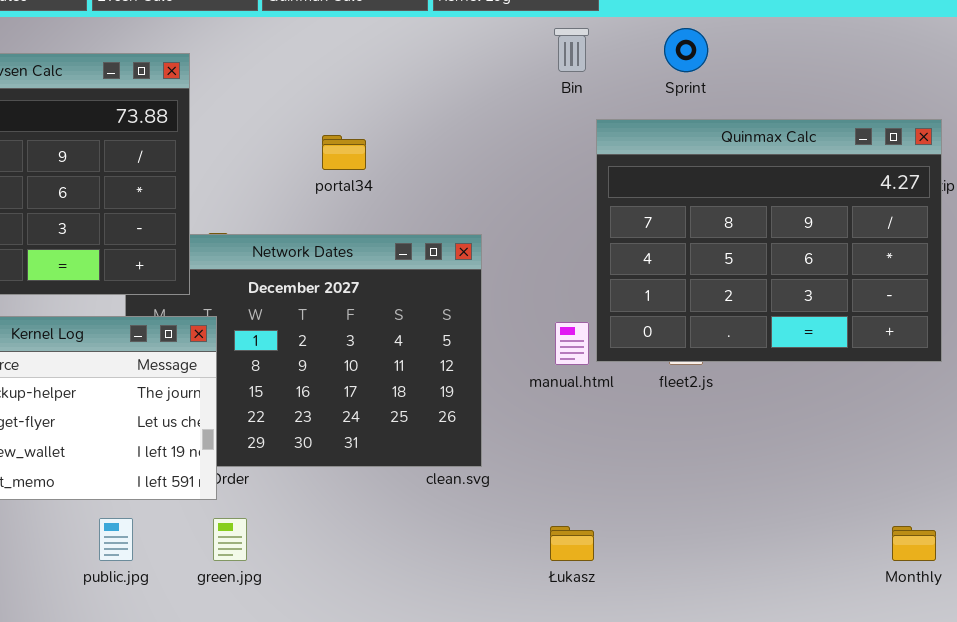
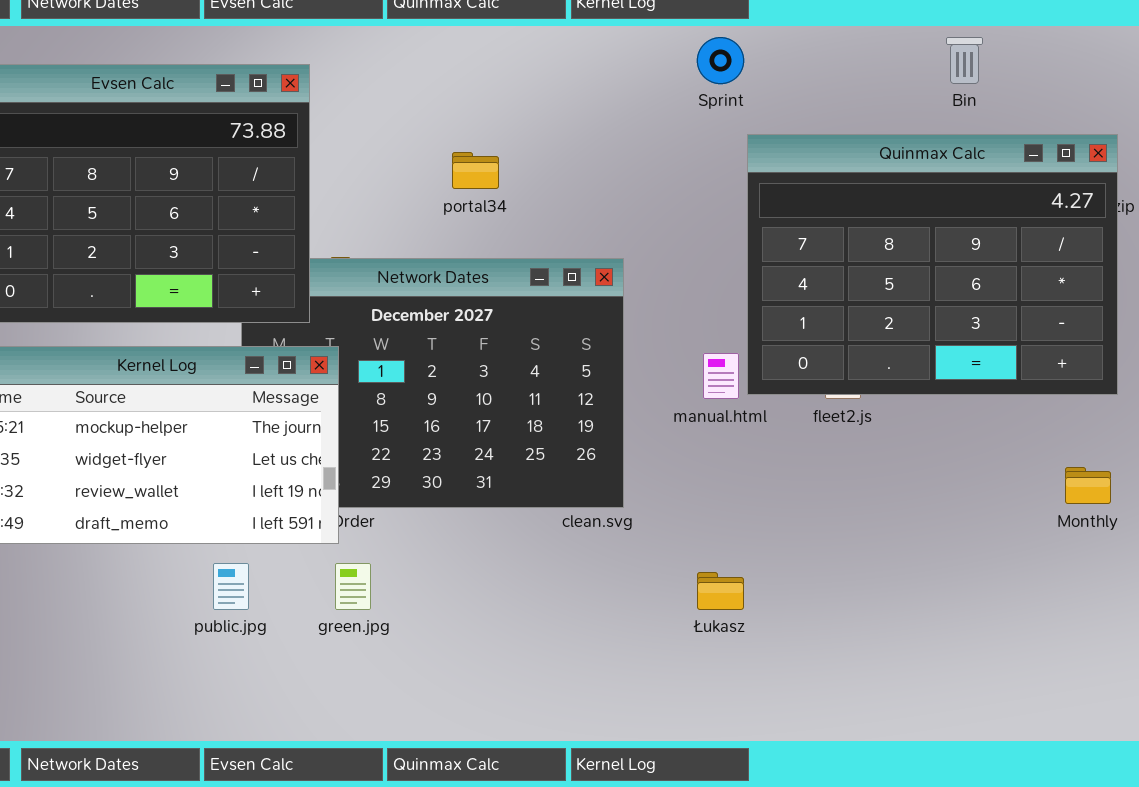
Bin: [554,28,589,72] -> [946,37,983,84], moved
Sprint: [664,28,708,72] -> [697,37,744,84], moved
Monthly: [892,526,936,561] -> [1065,467,1111,504], moved

